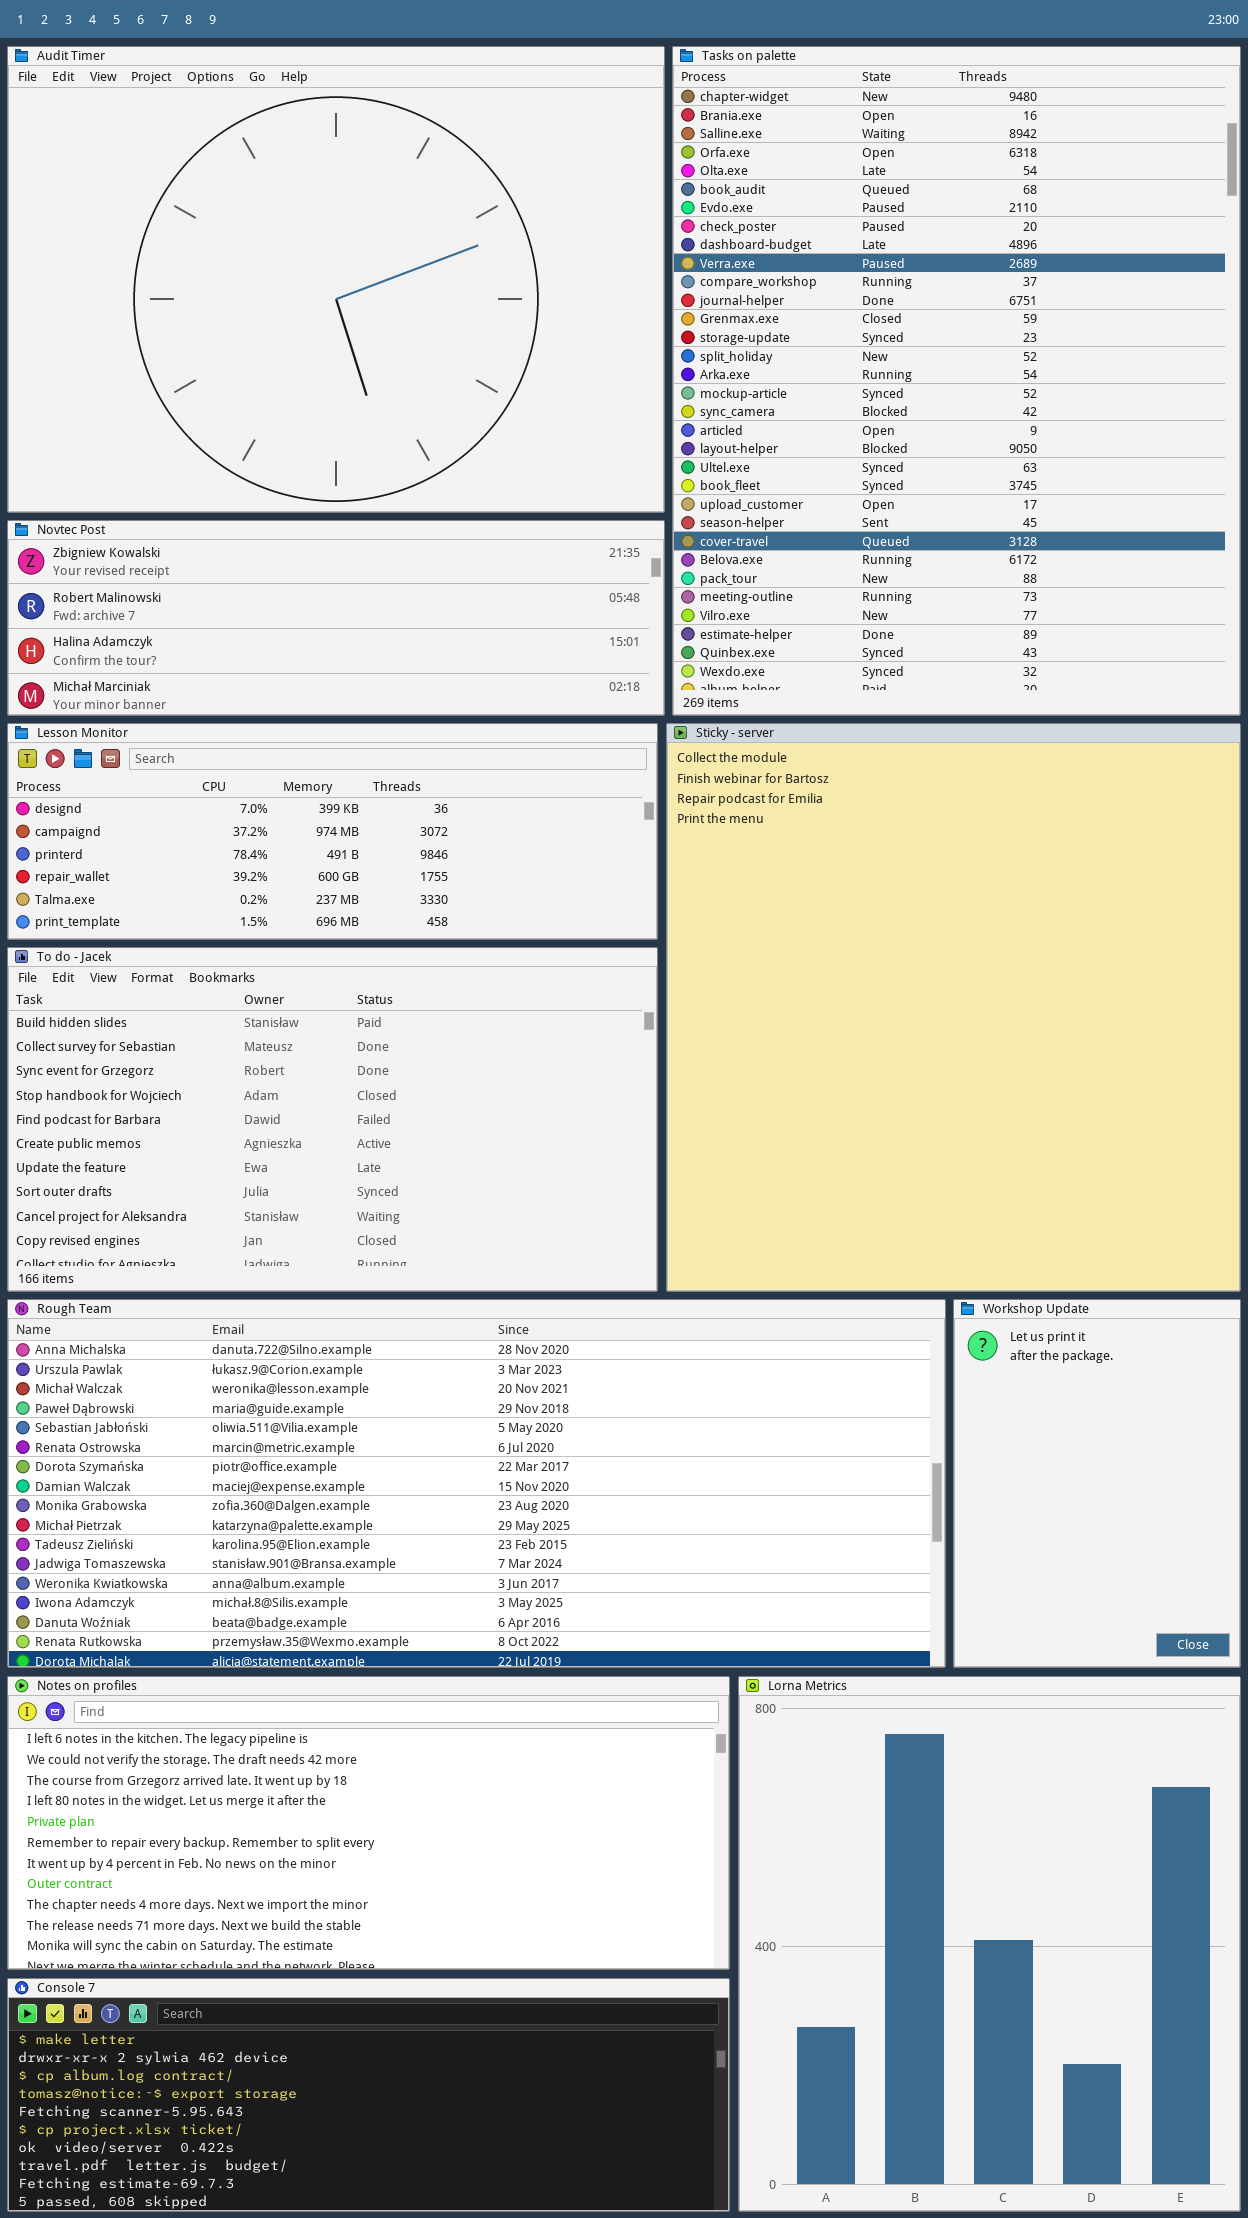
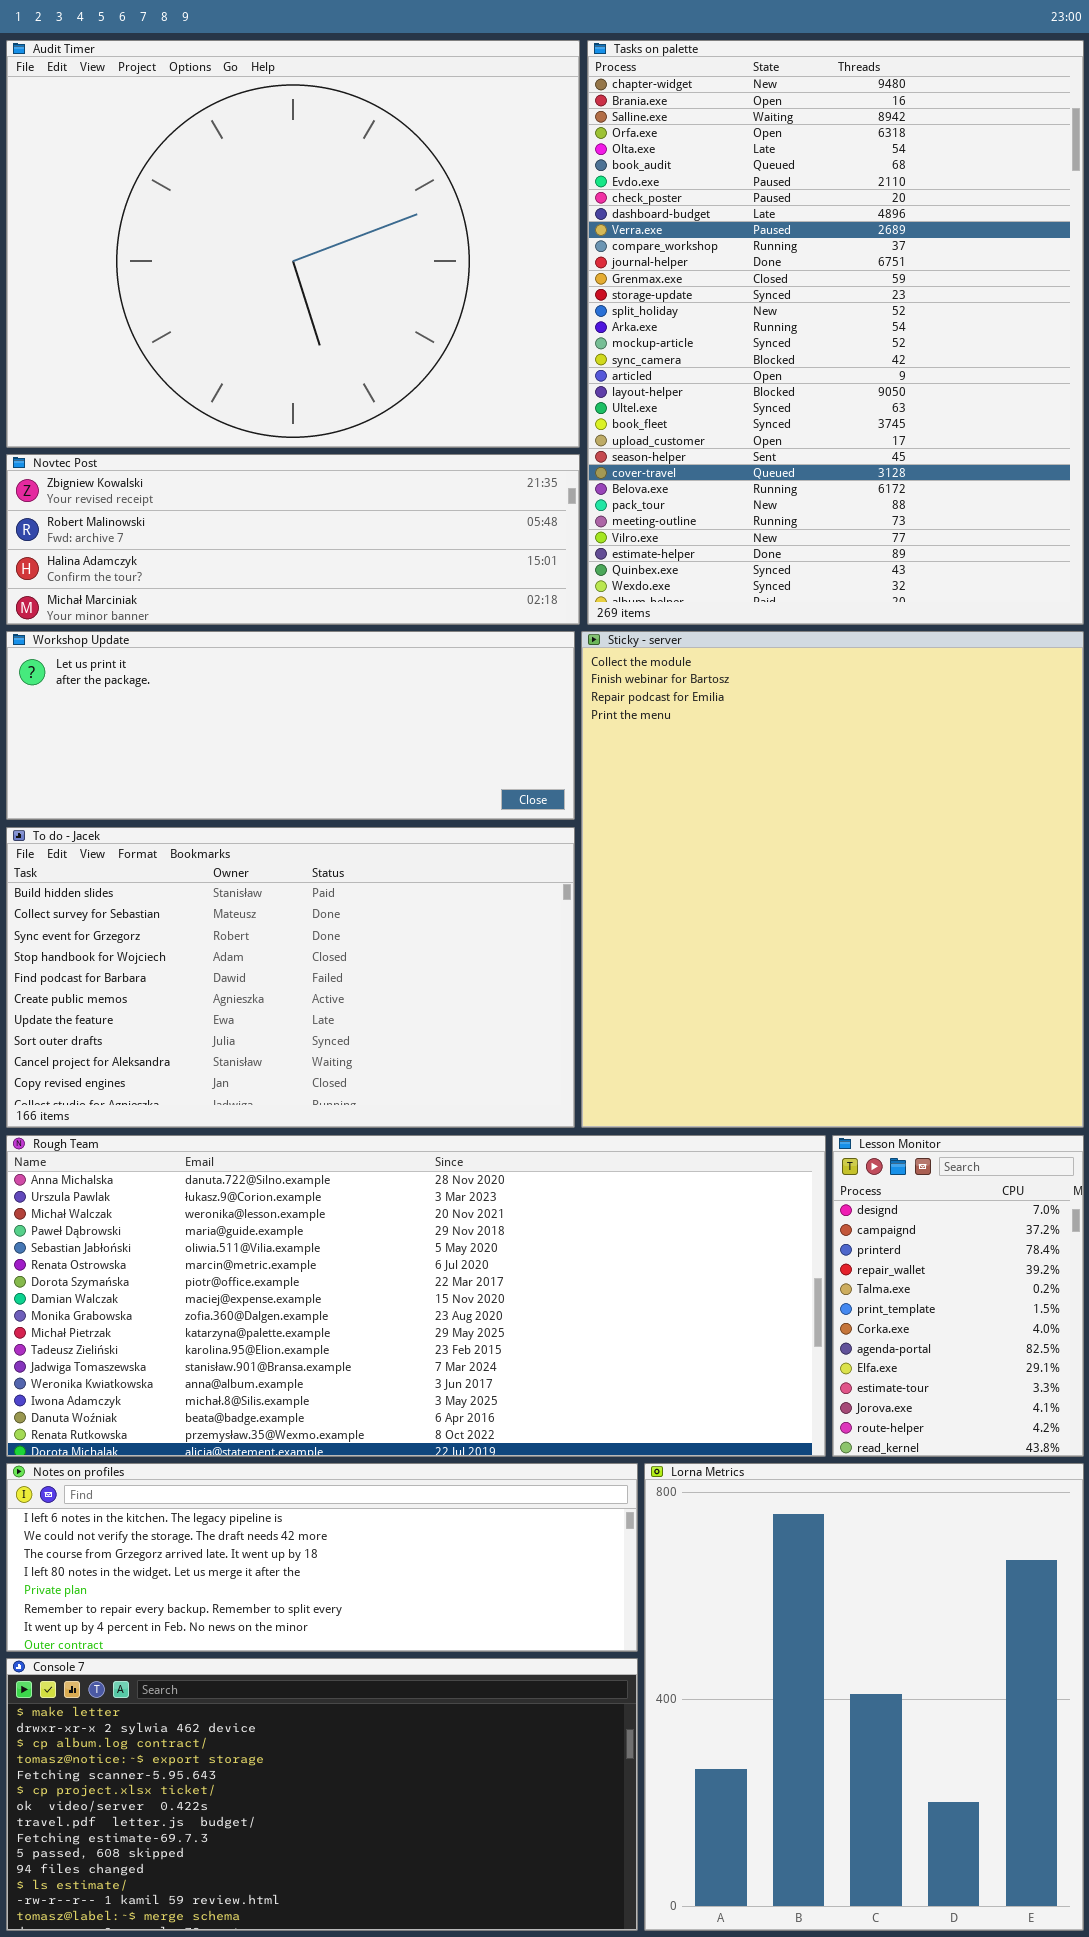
Lesson Monitor: [7,723,658,940] -> [832,1135,1084,1457], moved, resized
Workshop Update: [953,1299,1241,1668] -> [6,631,575,820], moved, resized
Notes on profiles: [7,1676,730,1970] -> [6,1463,638,1652], resized
Console 7: [7,1978,730,2212] -> [6,1658,638,1931], resized

